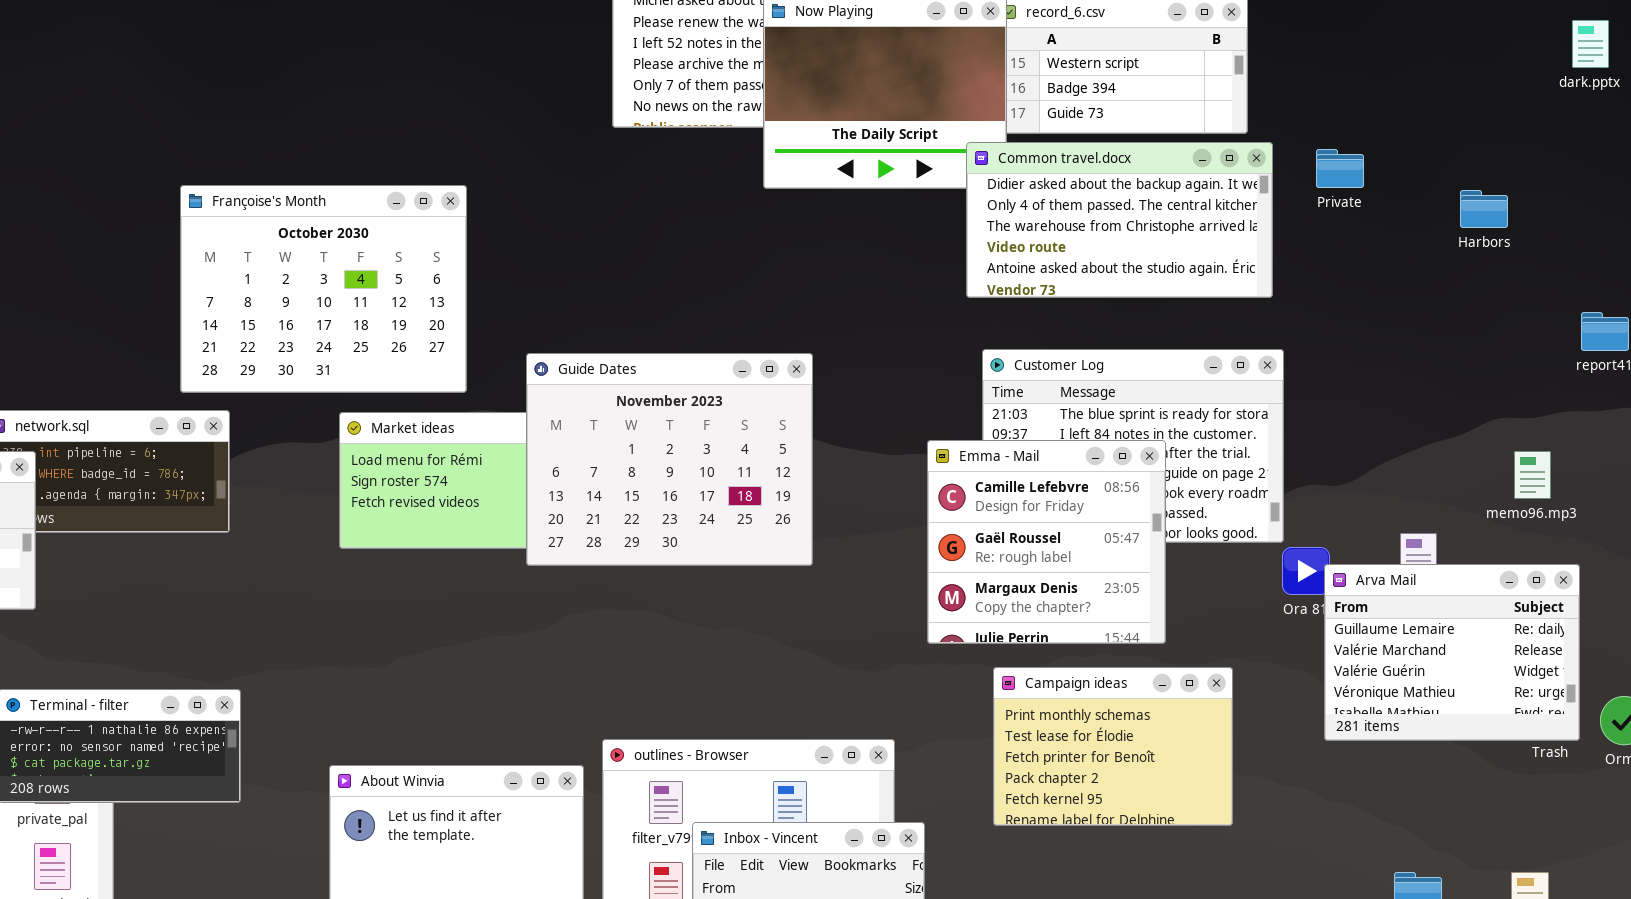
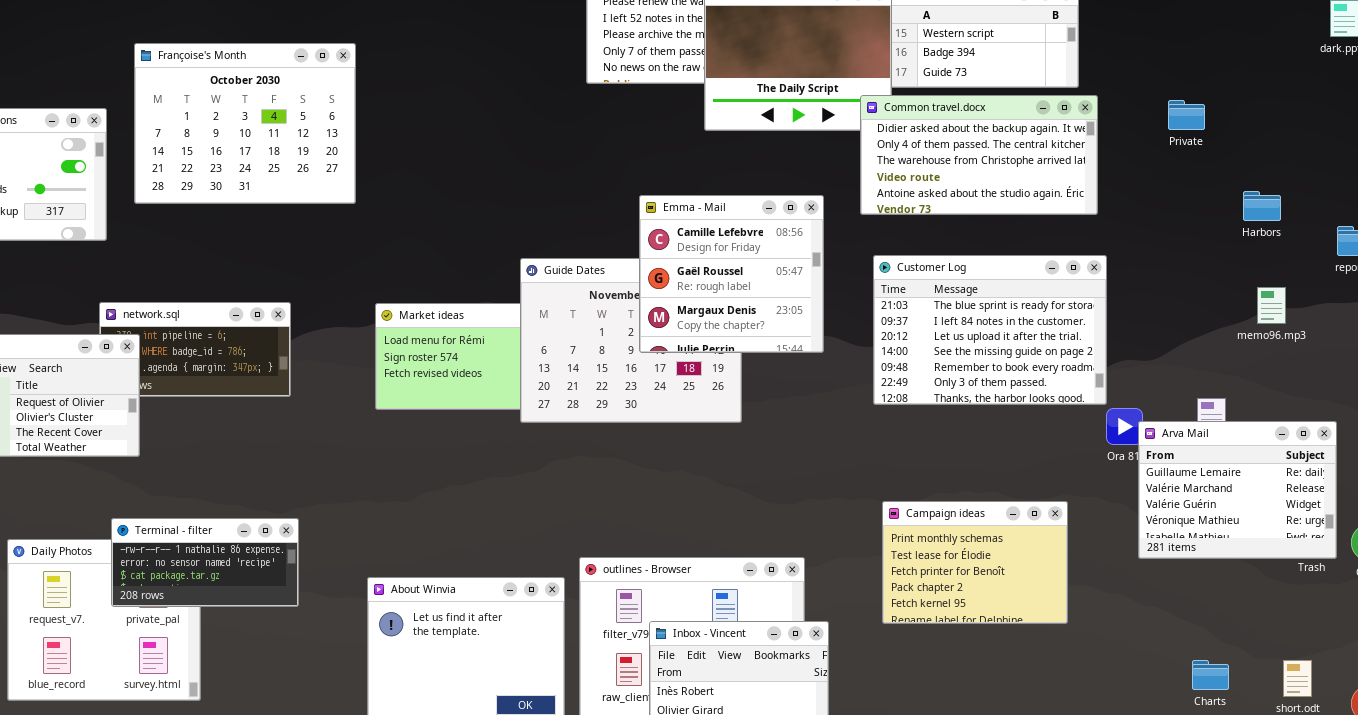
Private: [1316,149,1364,188] -> [1168,100,1205,130], moved
Françoise's Month: [180,185,467,393] -> [134,43,356,204], moved
Harbors: [1460,190,1508,228] -> [1243,191,1281,221], moved
Emma - Mail: [927,440,1166,644] -> [639,195,824,353], moved
memo96.mp3: [1514,451,1551,499] -> [1257,287,1286,324], moved

